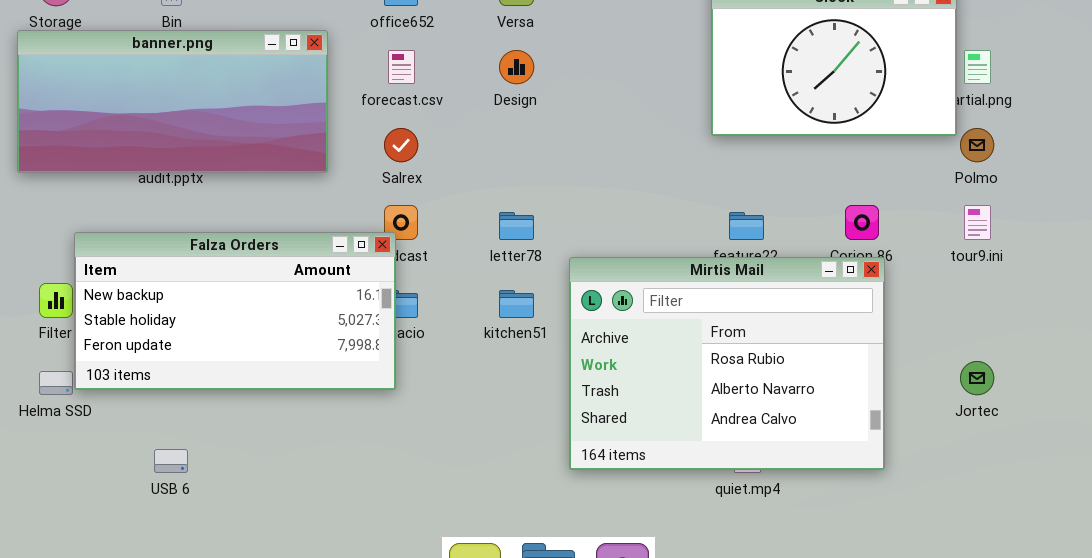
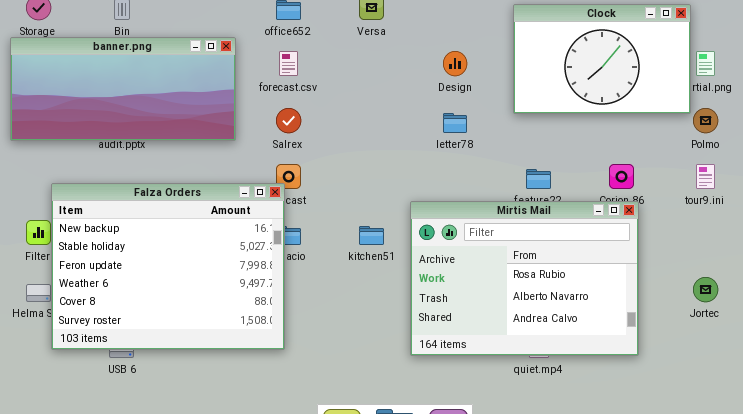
Design: [499,50,534,84] -> [443,51,467,76], moved
letter78: [499,212,534,240] -> [443,113,467,133], moved
Falza Orders: [74,232,396,390] -> [51,183,285,350], resized

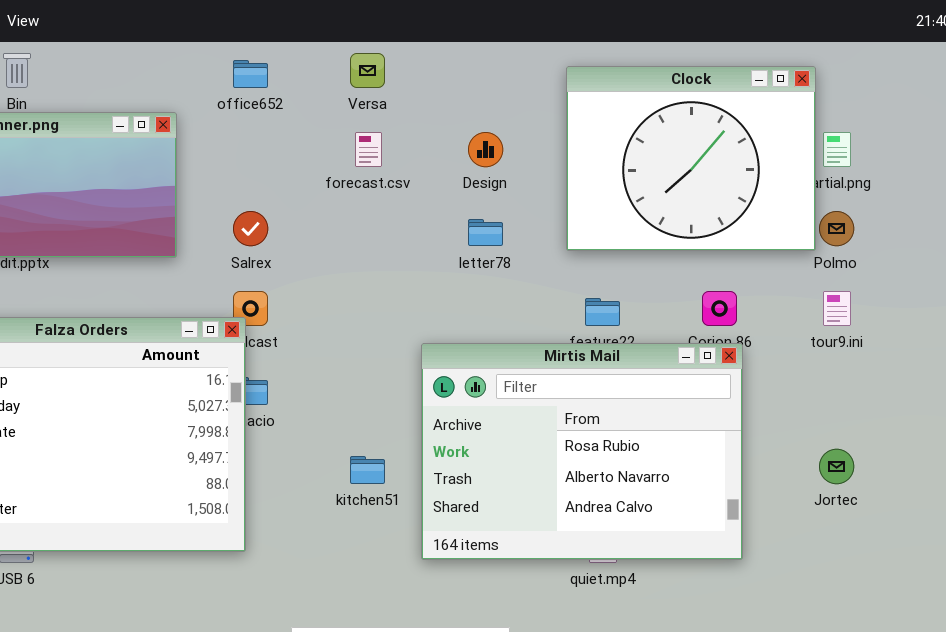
Clock: [513,4,691,114] -> [566,66,816,251], resized
forecast.csv: [279,51,298,76] -> [355,132,382,167], moved
kitchen51: [359,226,384,245] -> [350,456,385,484], moved

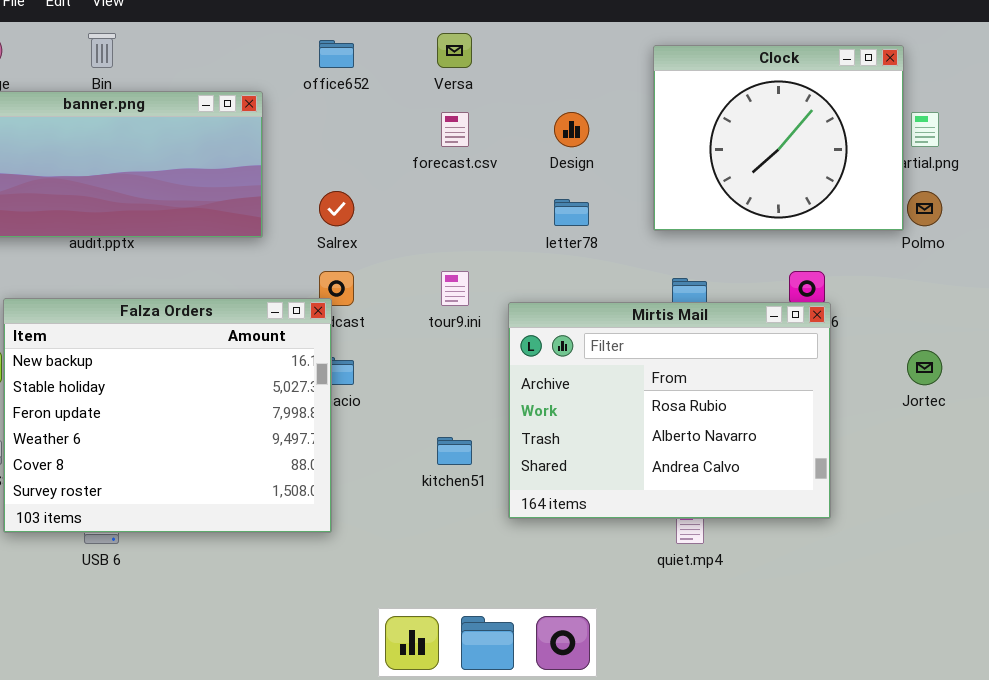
tour9.ini: [823,291,851,326] -> [441,271,469,306], moved
Mirtis Mail: [421,343,743,560] -> [508,302,831,519], moved
Jortec: [819,449,854,484] -> [907,350,942,385], moved

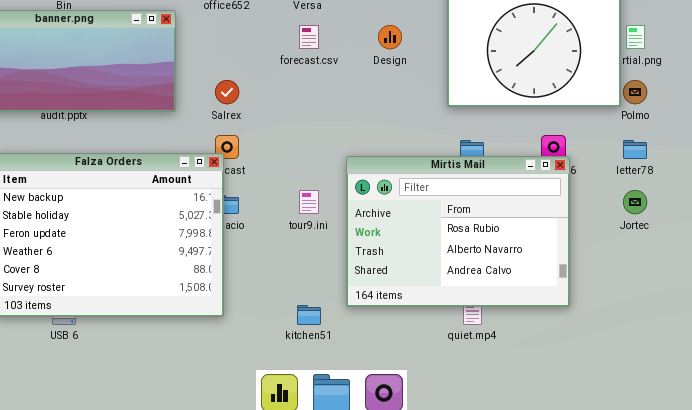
letter78: [554,199,589,226] -> [623,140,647,159], moved
tour9.ini: [441,271,469,306] -> [299,190,319,214], moved
kitchen51: [437,437,472,465] -> [297,305,321,325], moved

